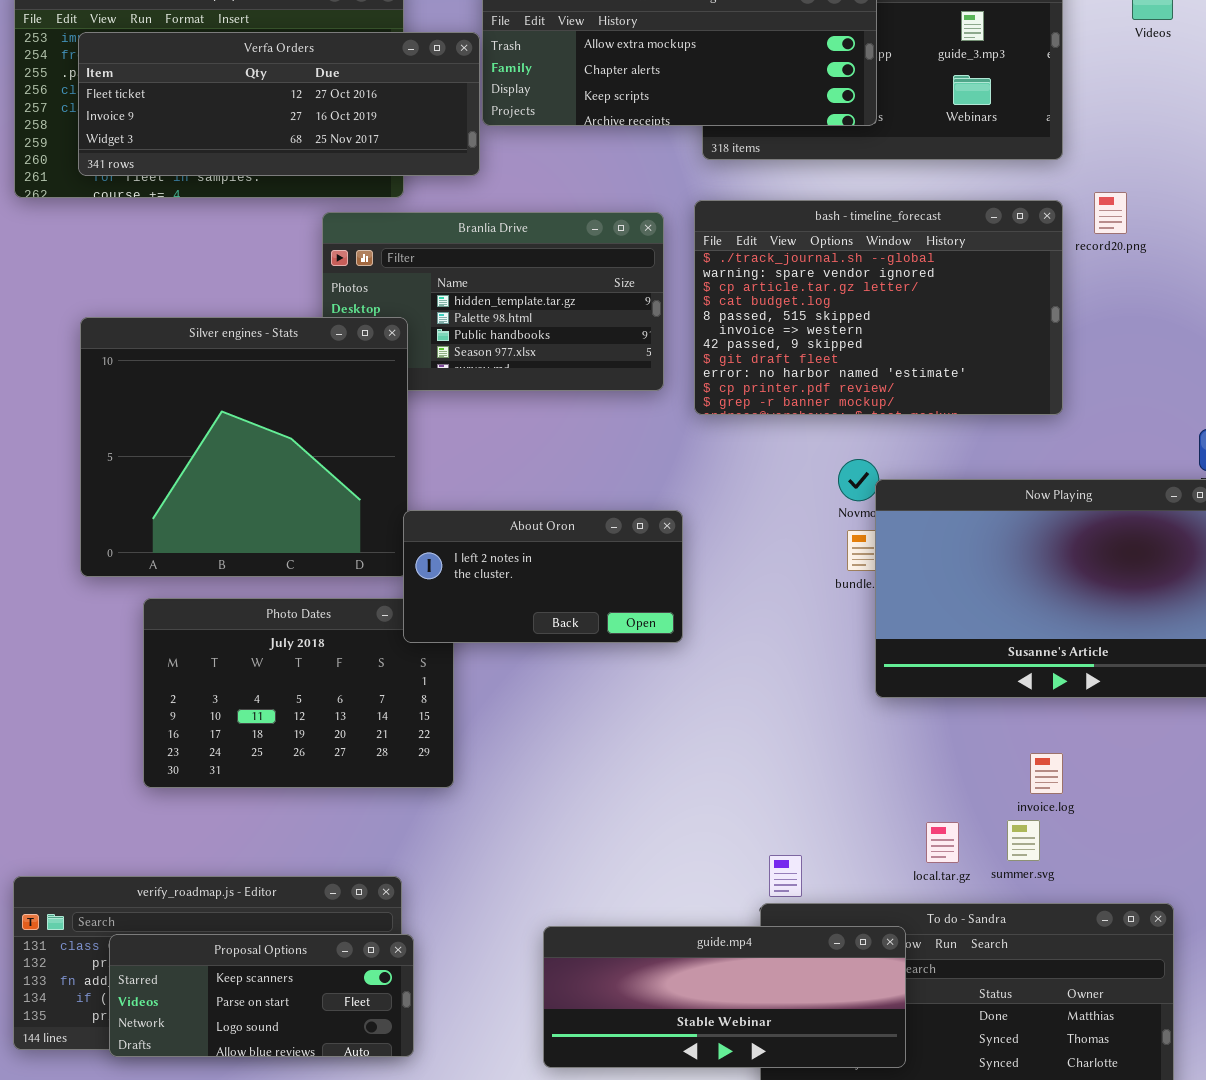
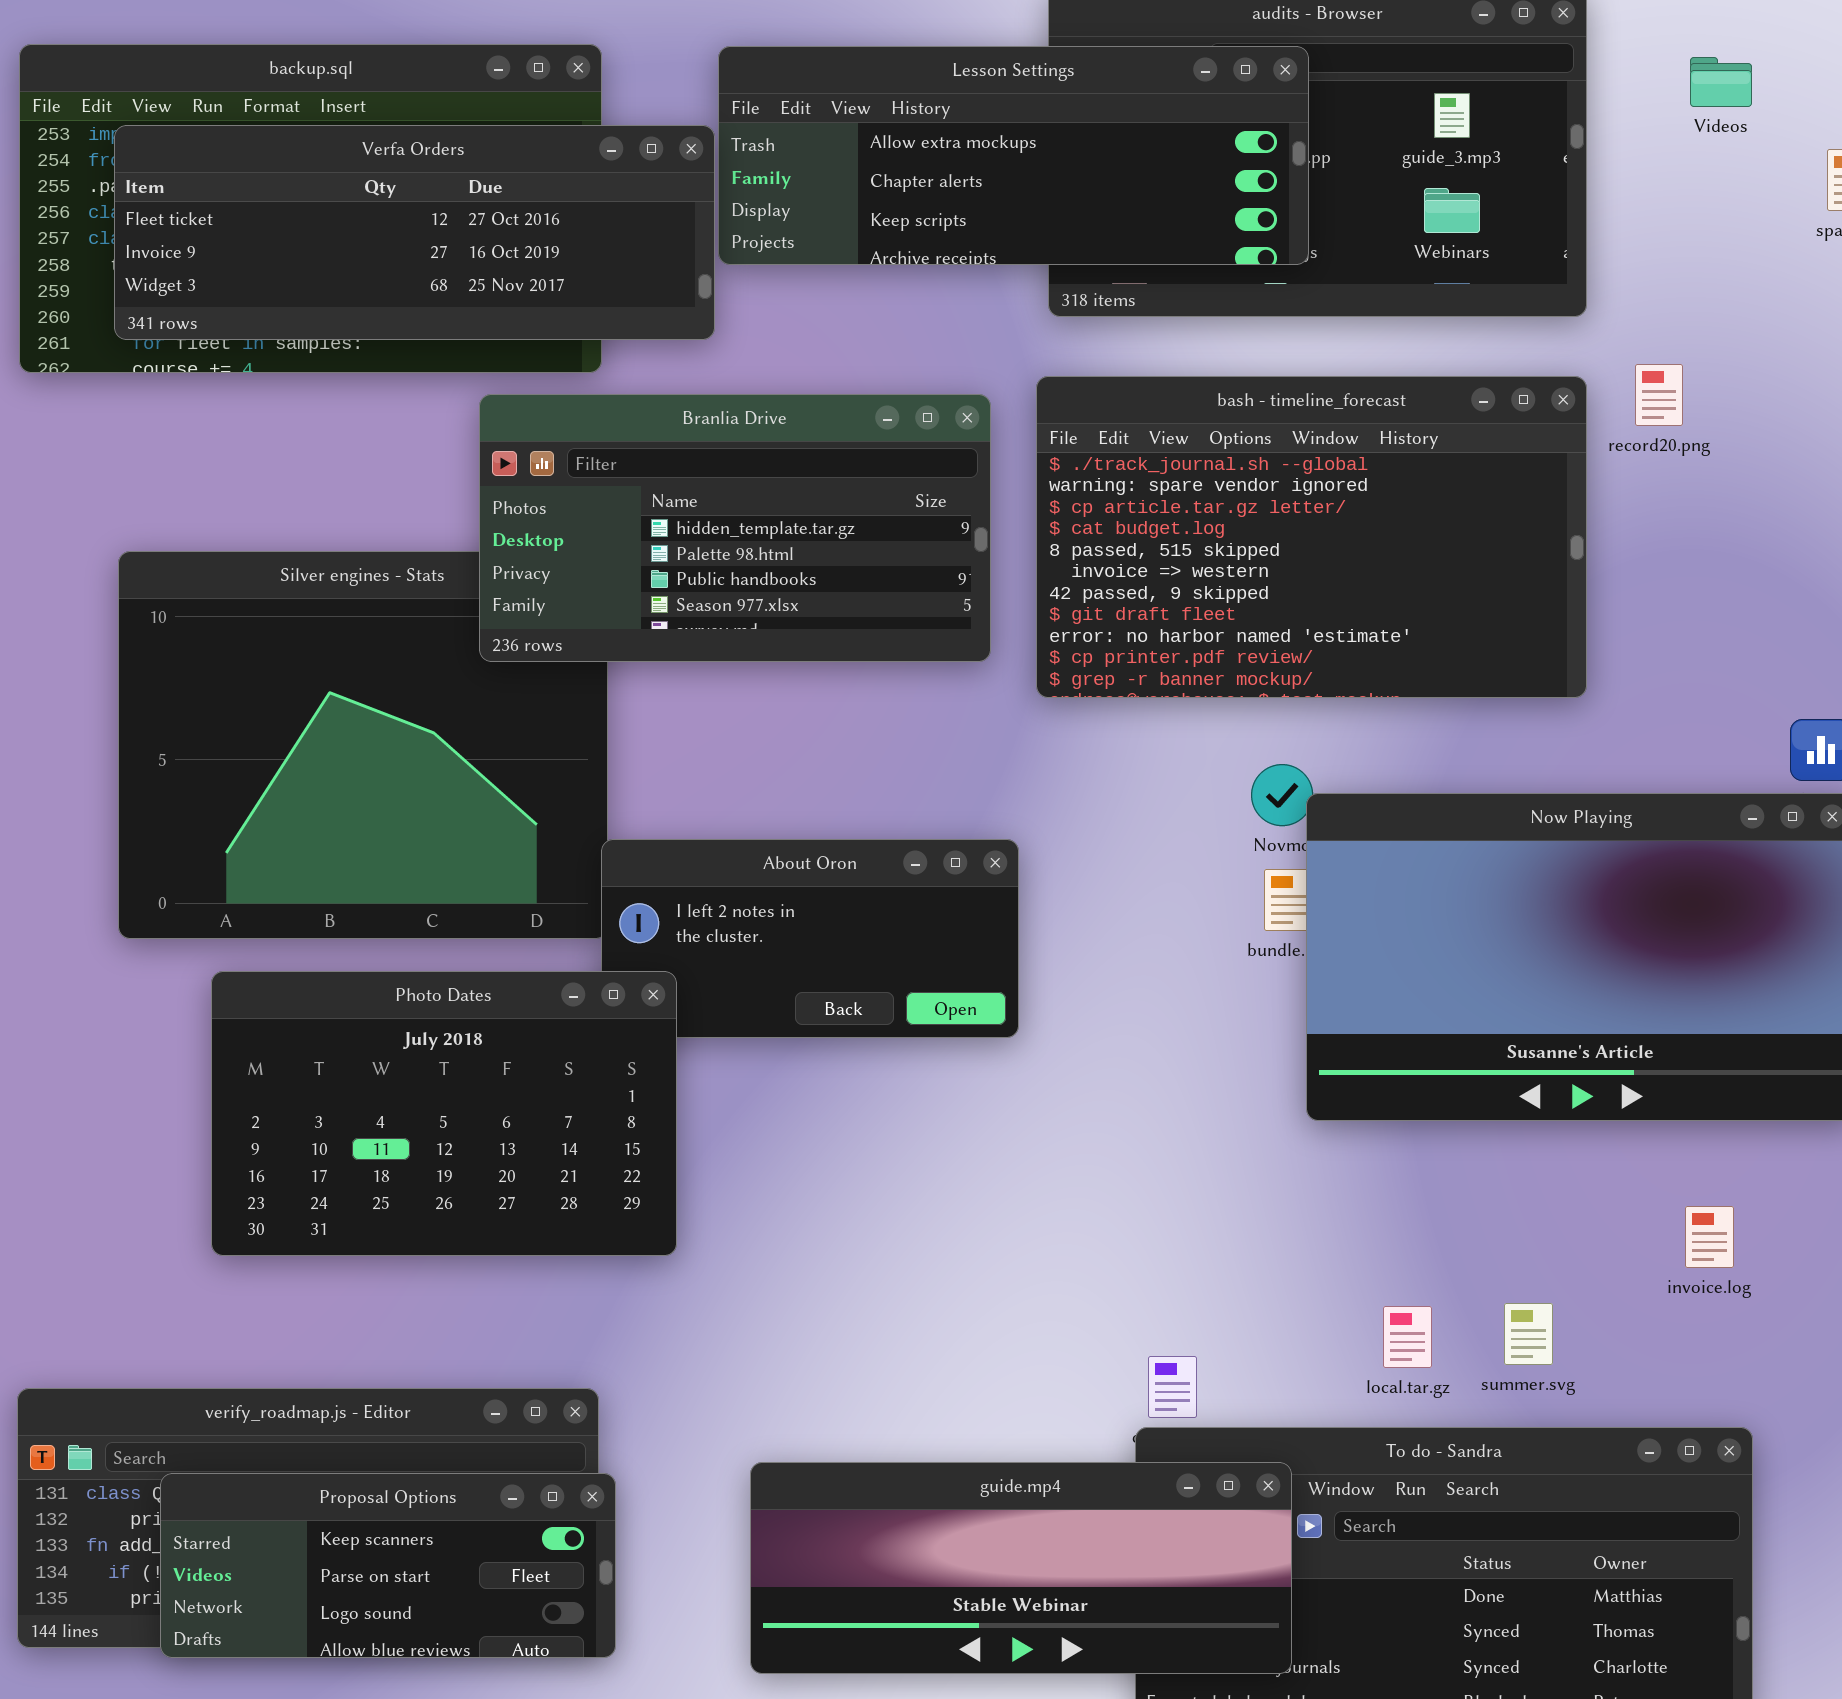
Branlia Drive: [322,212,664,391] -> [479,394,991,662], raised
Photo Dates: [143,598,454,788] -> [211,971,677,1256], raised
invoice.log: [1030,753,1063,794] -> [1685,1206,1734,1268], moved
guide.mp4: [543,926,906,1068] -> [750,1462,1292,1674], moved

